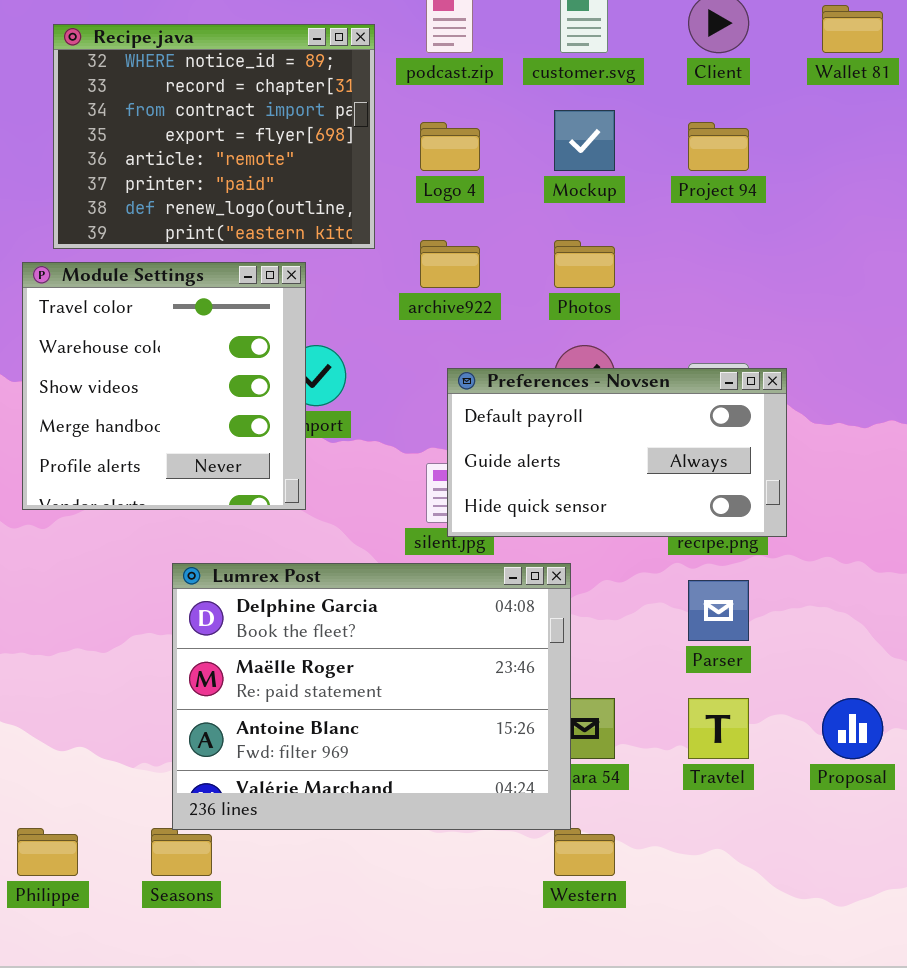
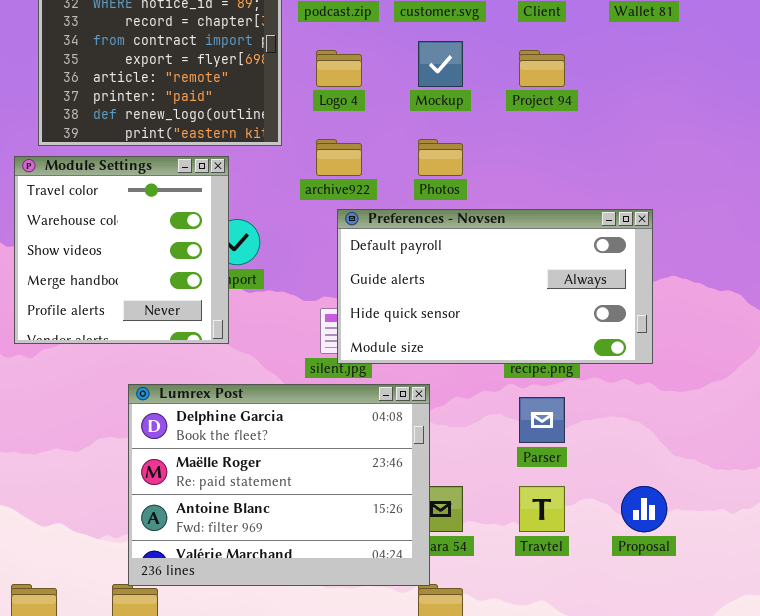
Preferences - Novsen: [447,368,787,537] -> [337,209,653,364], resized

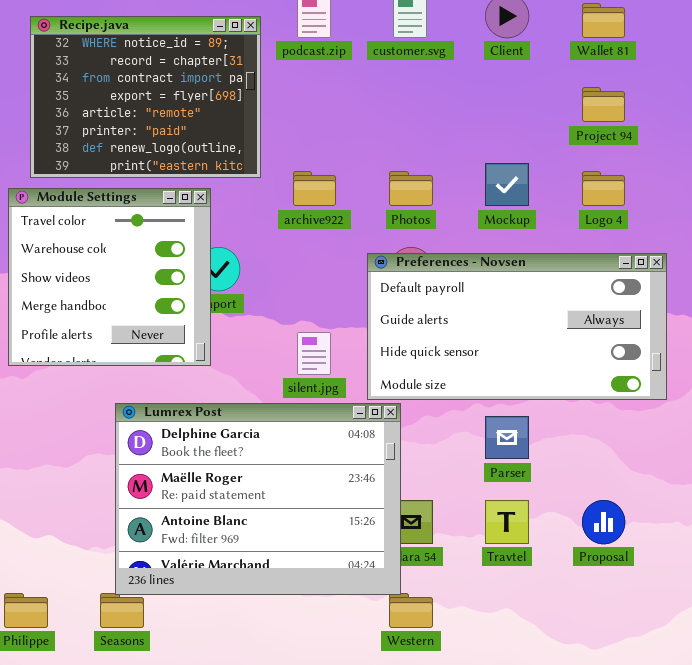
Mockup: [418,41,463,87] -> [485,163,529,206], moved
Logo 4: [316,50,362,87] -> [582,171,625,206], moved
Project 94: [519,50,565,87] -> [582,87,625,122], moved
Preferences - Novsen: [337,209,653,364] -> [367,253,667,400], moved

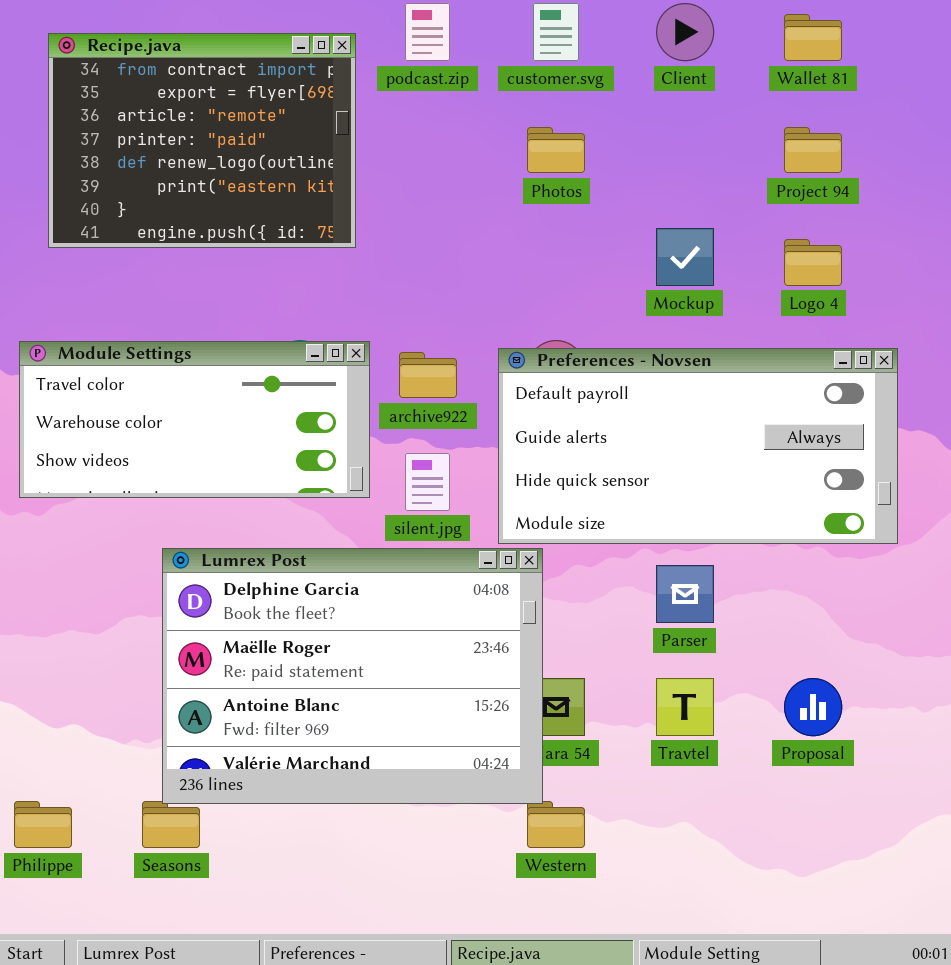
Recipe.java: [30,16,261,178] -> [48,33,356,248], scrolled down 2 rows
archive922: [293,171,336,206] -> [399,352,457,398], moved
Photos: [389,171,433,206] -> [527,127,585,173], moved
Module Settings: [8,188,211,366] -> [19,341,370,498], resized

